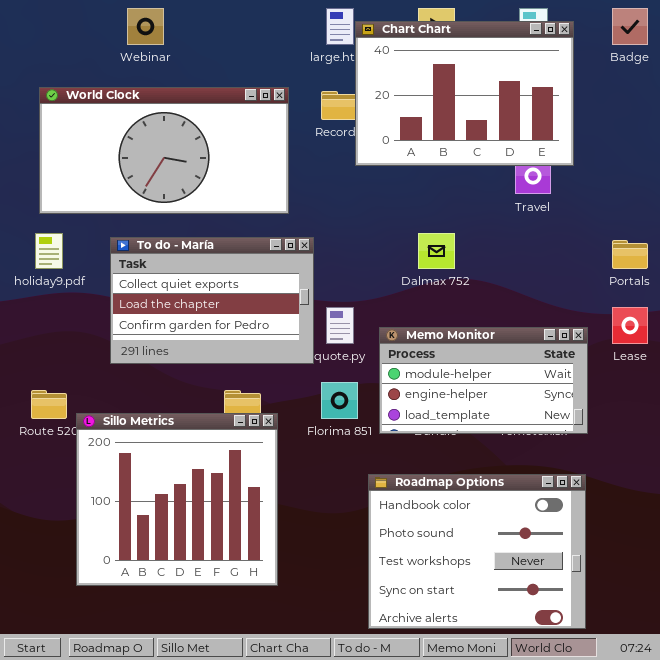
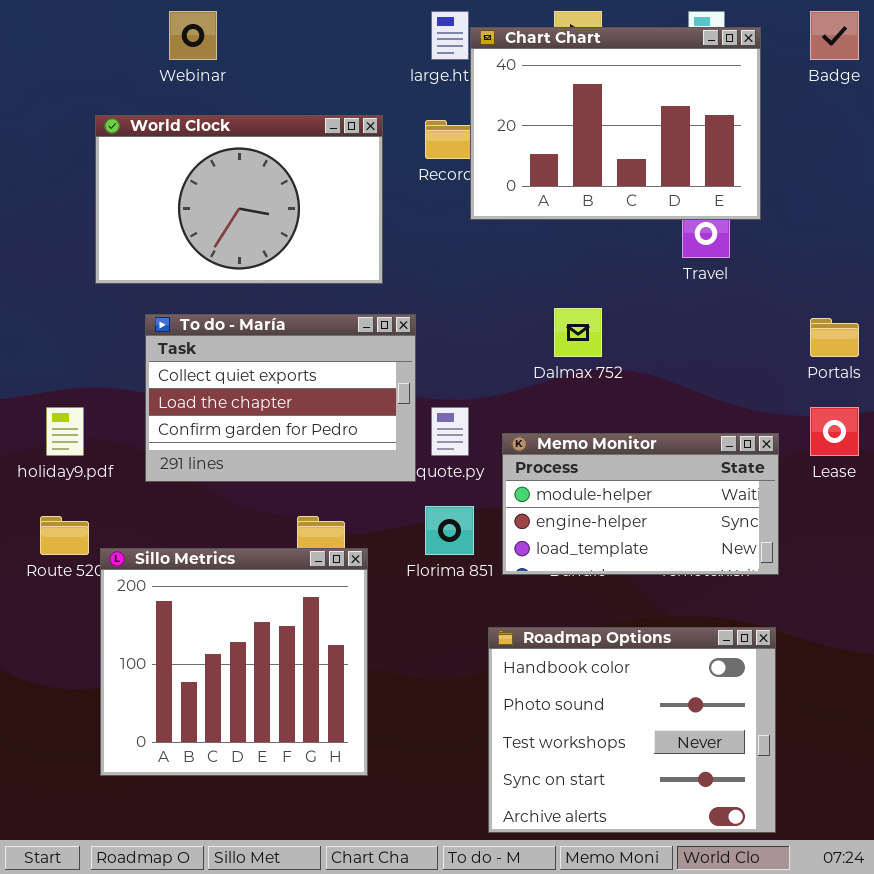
World Clock: [39,87,289,214] -> [95,115,383,284], resized
holiday9.pdf: [35,233,63,269] -> [46,407,84,456], moved

